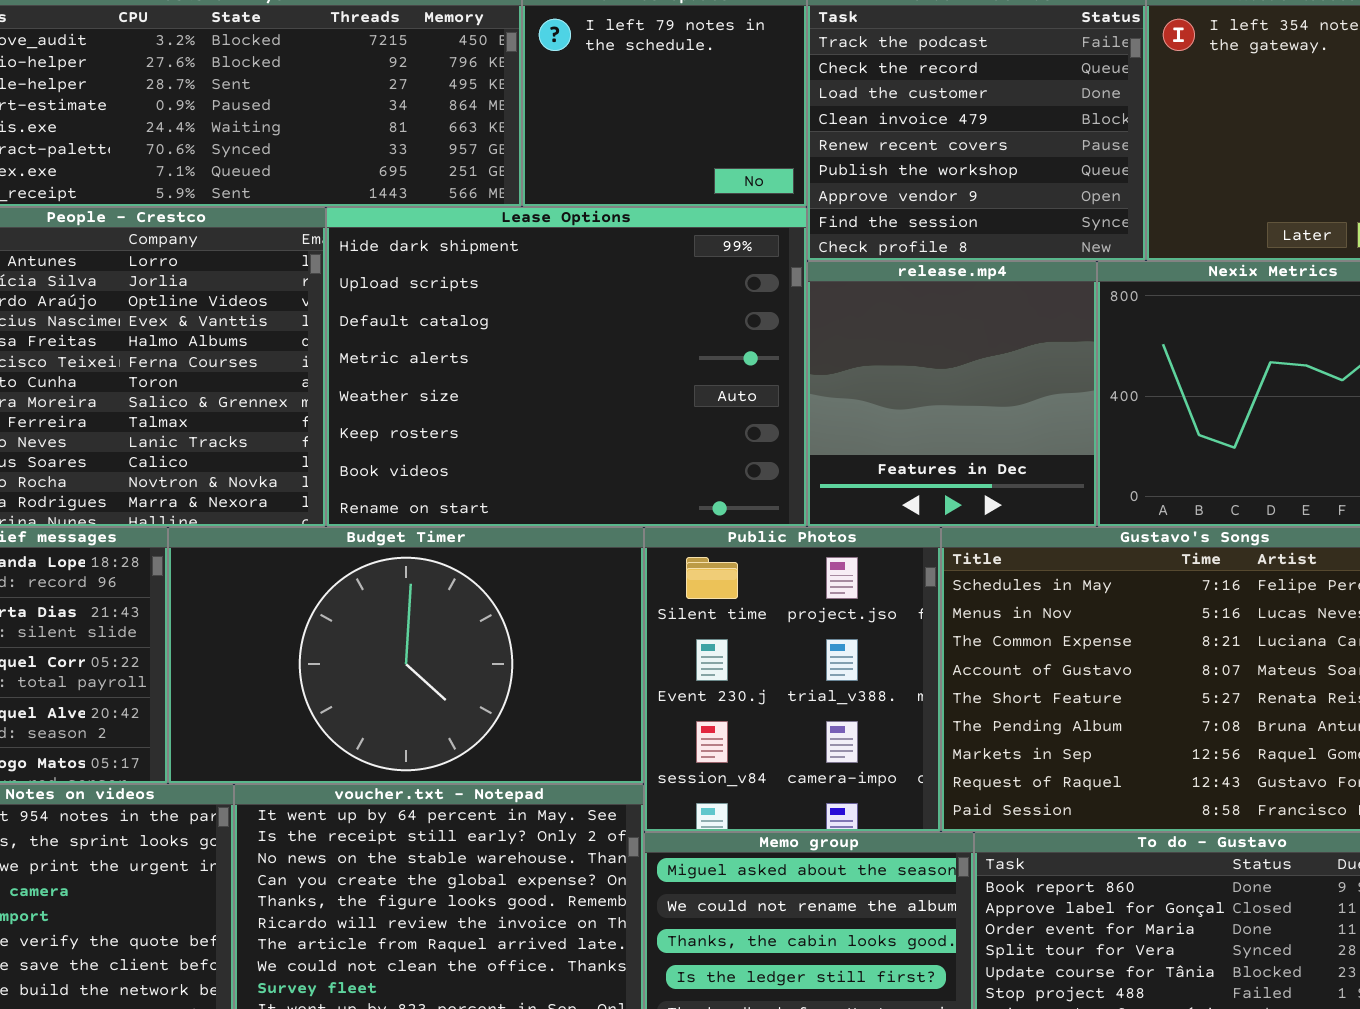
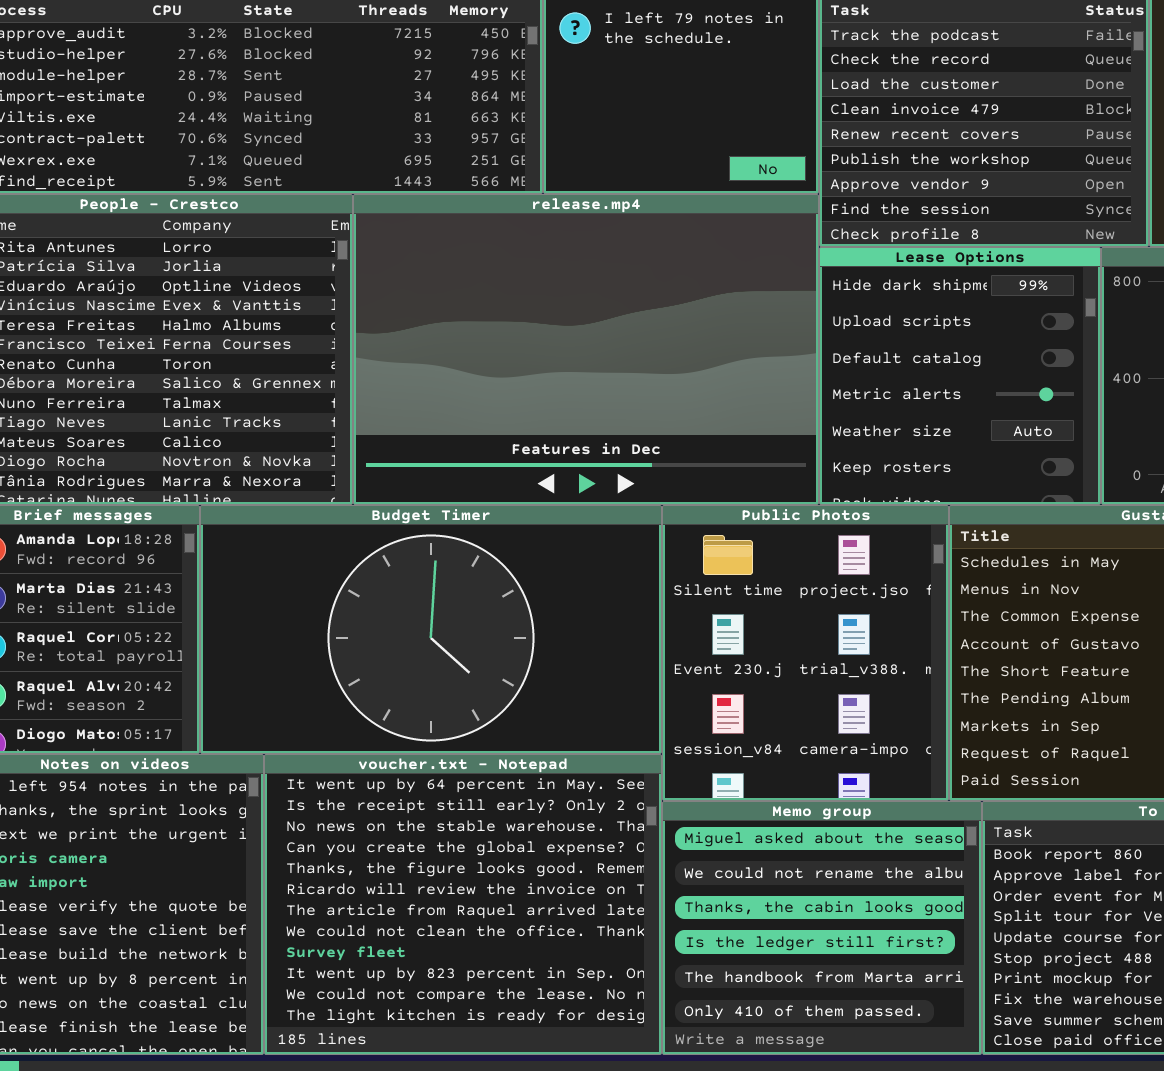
Lease Options: [326,207,807,527] -> [819,247,1101,505], moved, resized
release.mp4: [807,261,1097,527] -> [353,194,819,505], moved, resized

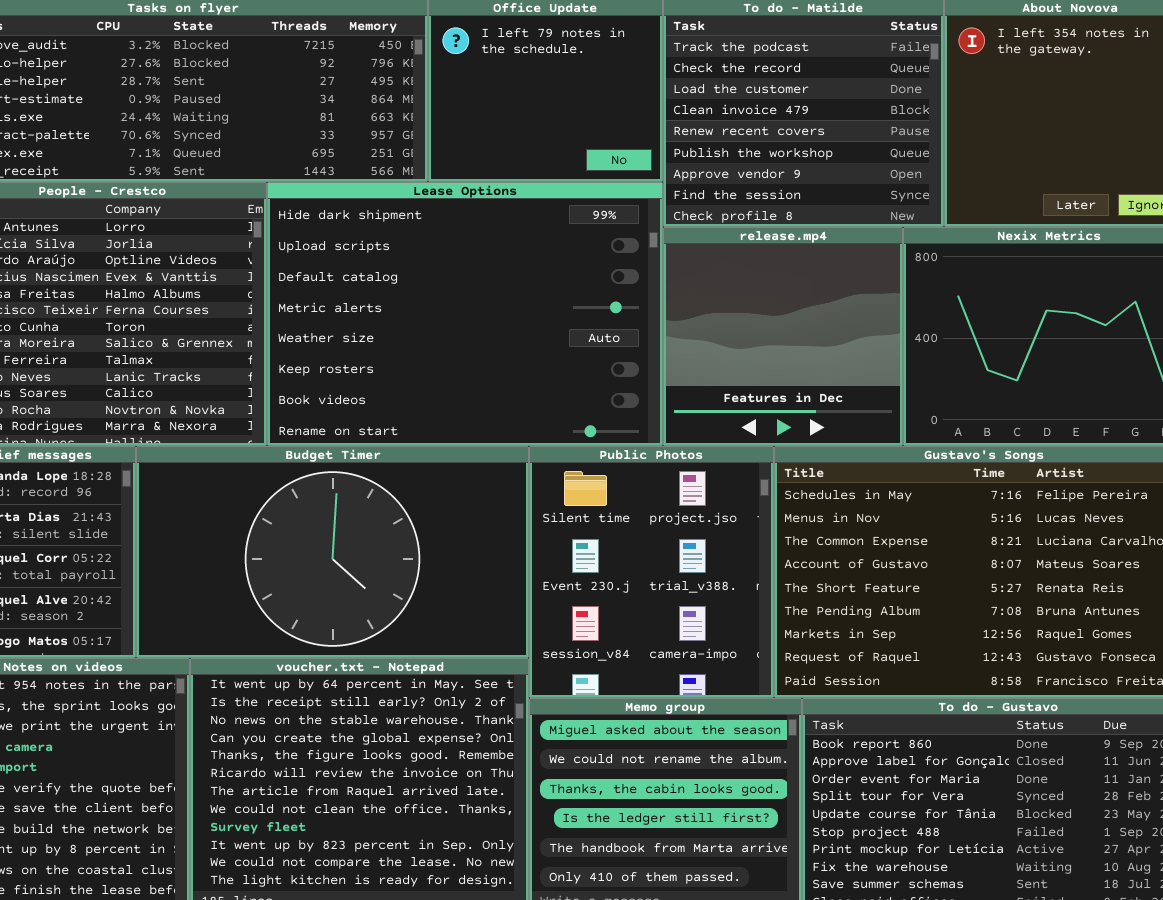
release.mp4: [353,194,819,505] -> [663,227,903,446], moved, resized
Lease Options: [819,247,1101,505] -> [267,182,663,446], moved, resized

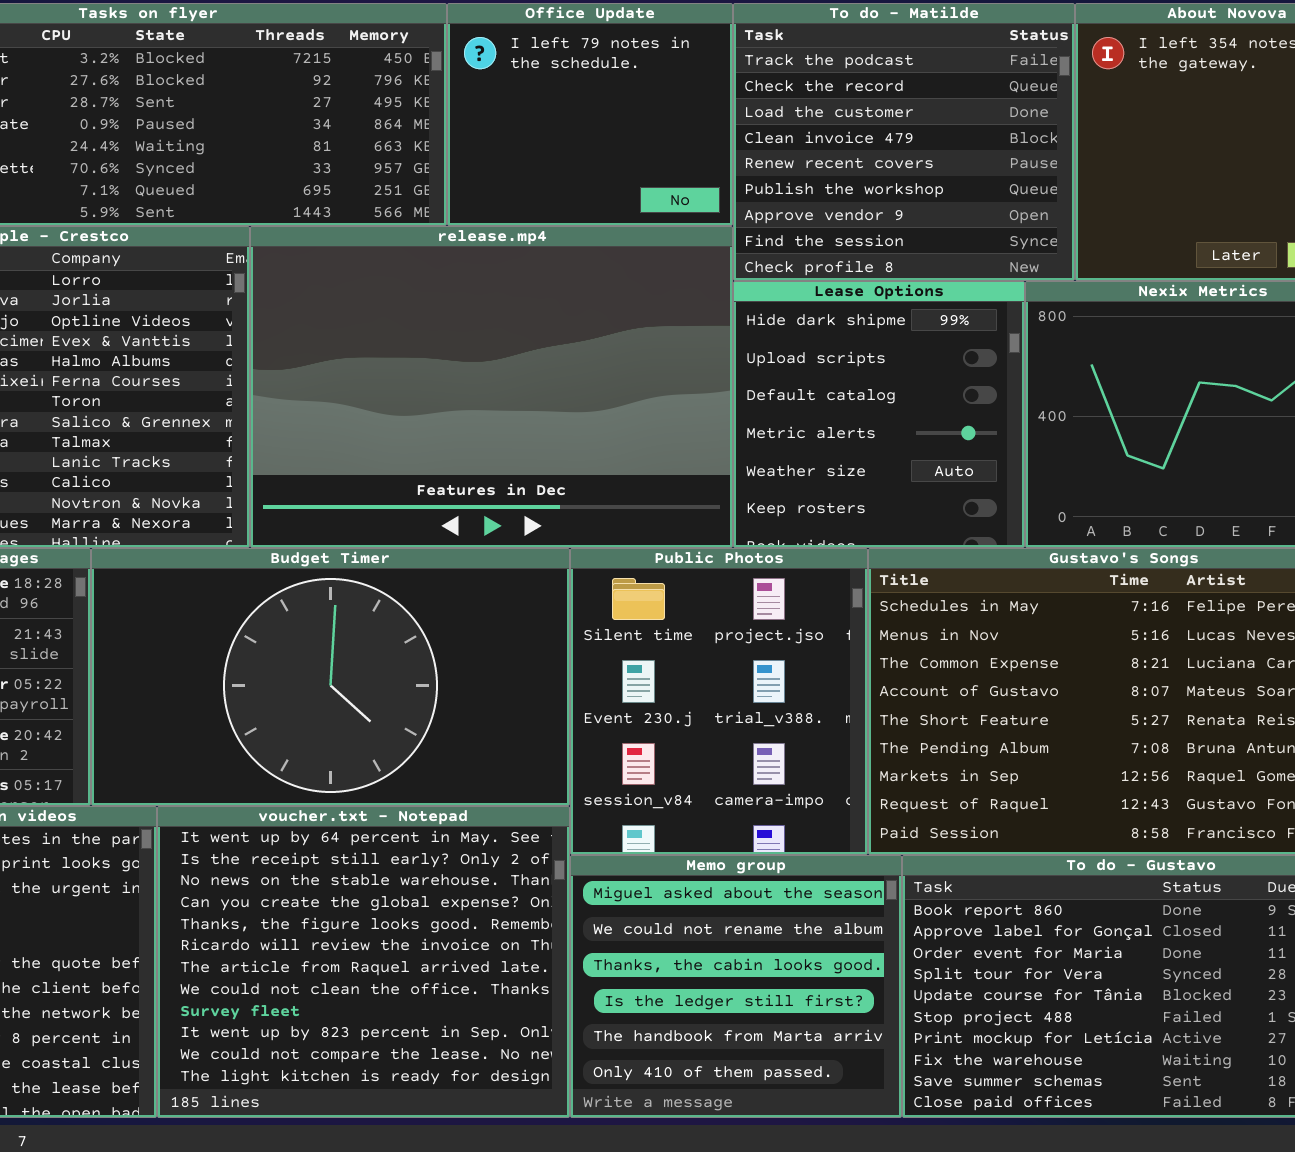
Lease Options: [267,182,663,446] -> [733,281,1025,548], moved, resized
release.mp4: [663,227,903,446] -> [250,226,733,548], moved, resized

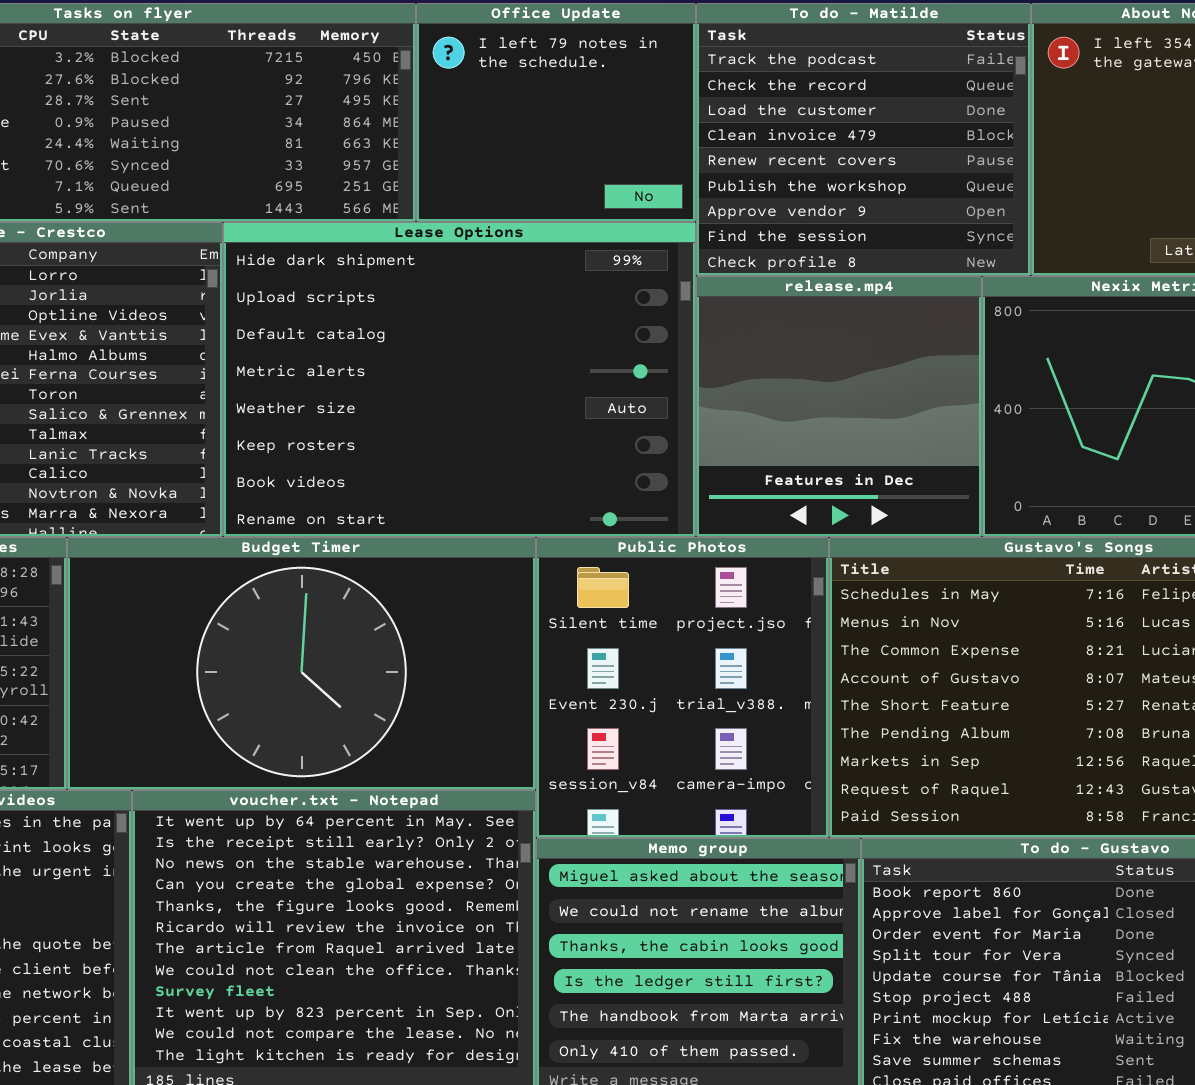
release.mp4: [250,226,733,548] -> [696,276,982,537], moved, resized
Lease Options: [733,281,1025,548] -> [223,222,696,537], moved, resized

